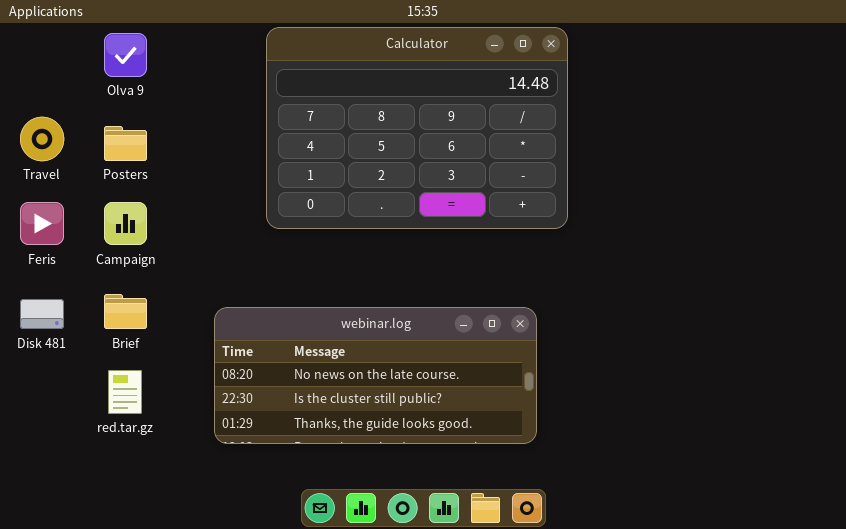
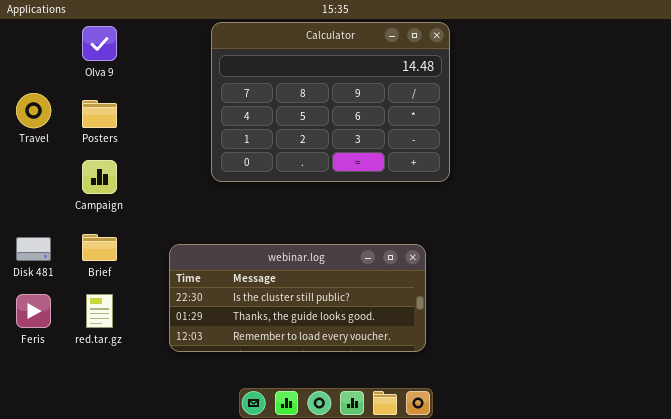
Feris: [20,202,64,245] -> [16,294,51,328], moved
webinar.log: [214,307,537,444] -> [169,244,426,352], scrolled down 1 row

